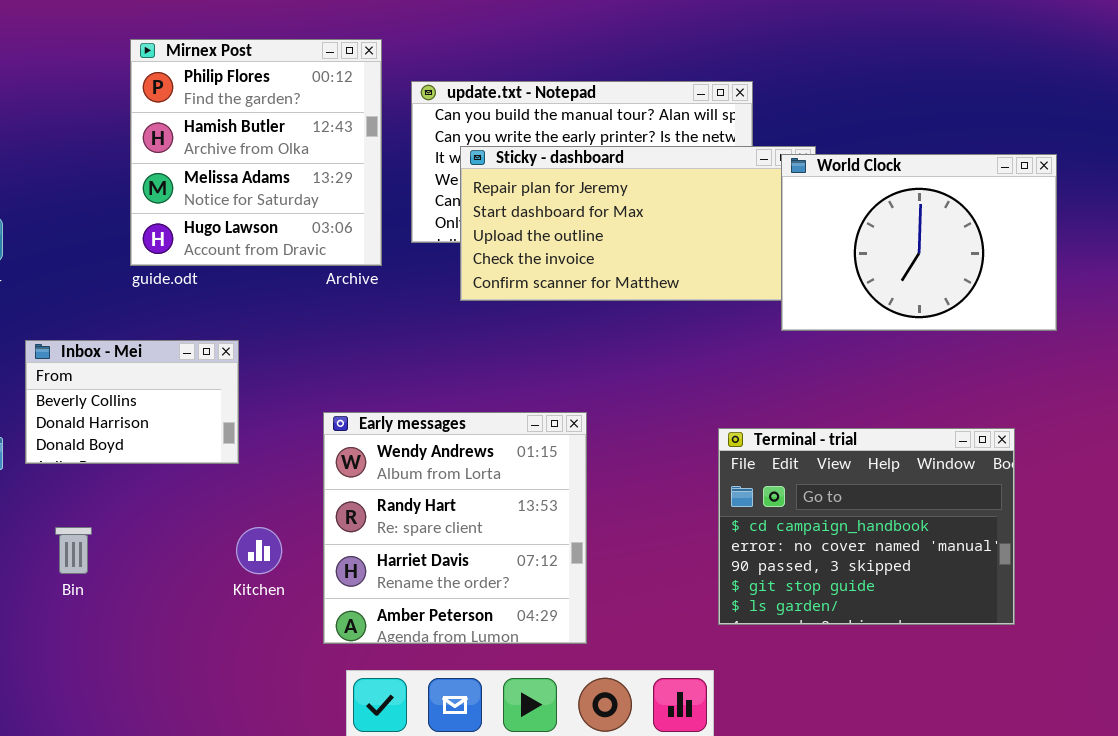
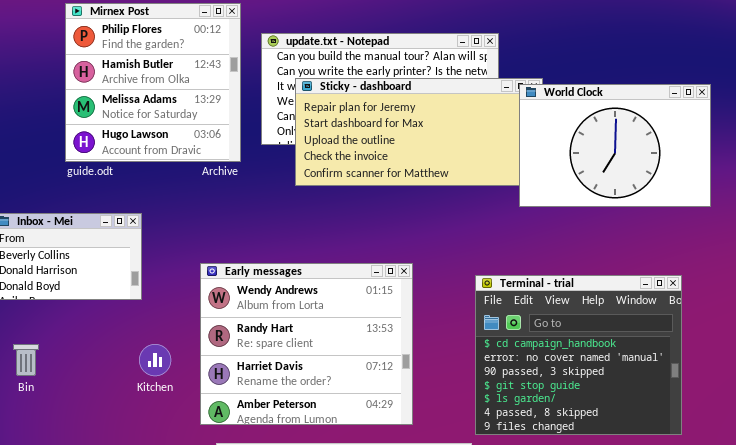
Early messages: [323,412,587,644] -> [200,263,413,425], resized
Terminal - trial: [718,428,1015,625] -> [475,275,682,435], resized

